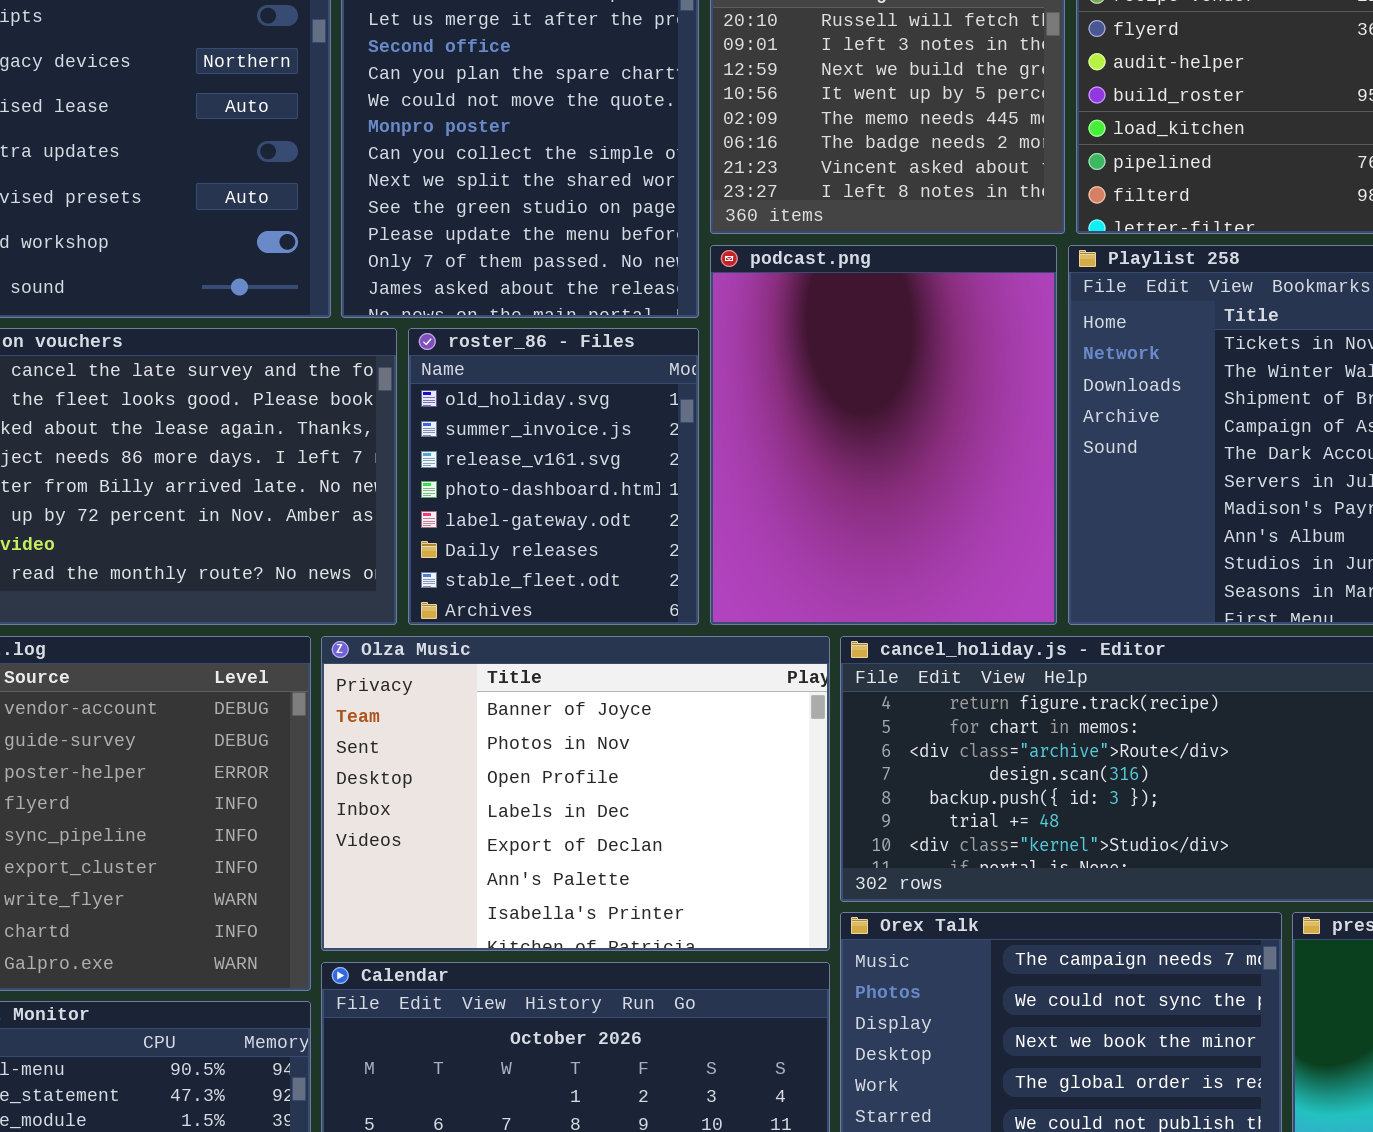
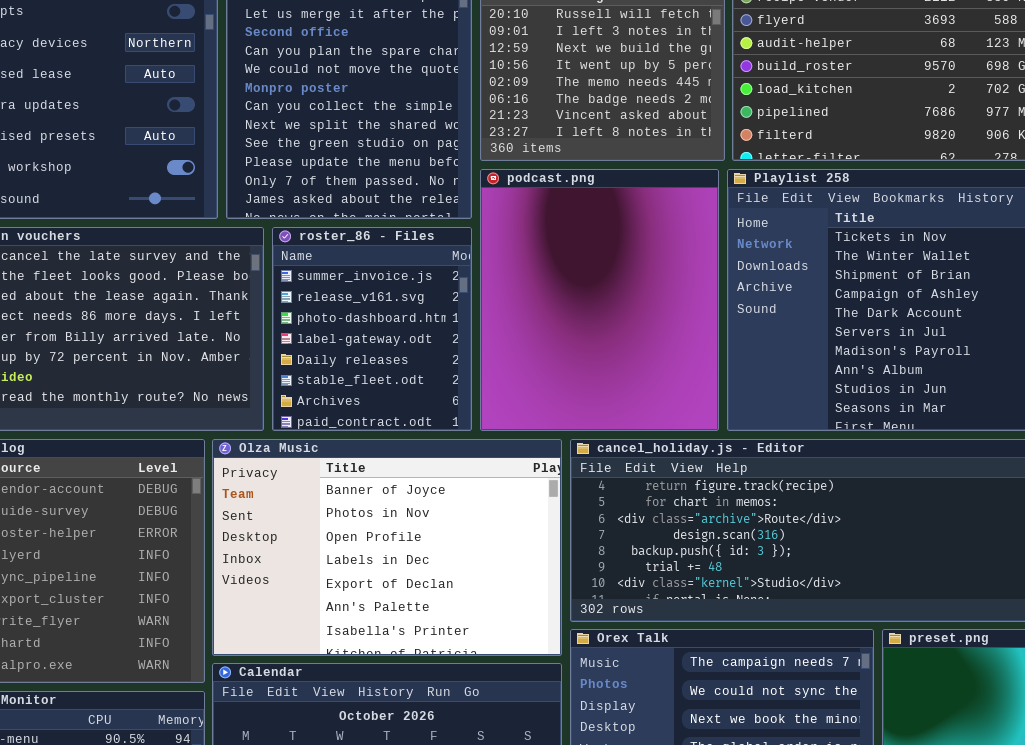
roster_86 - Files: [408,328,699,625] -> [272,227,472,431], scrolled down 1 row

